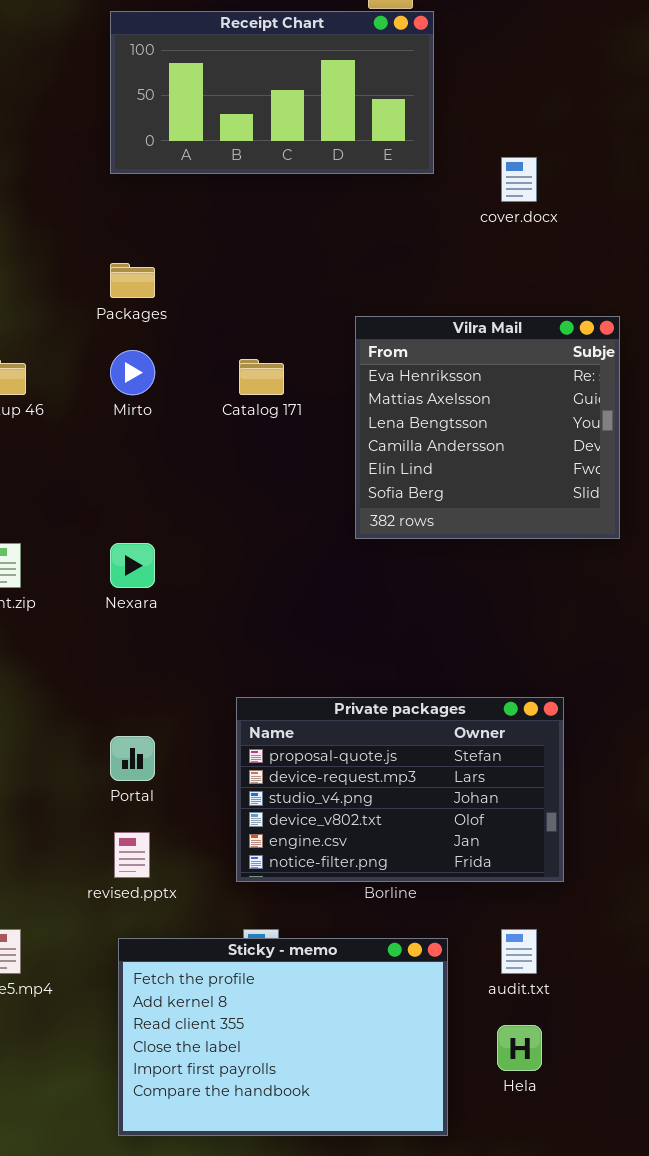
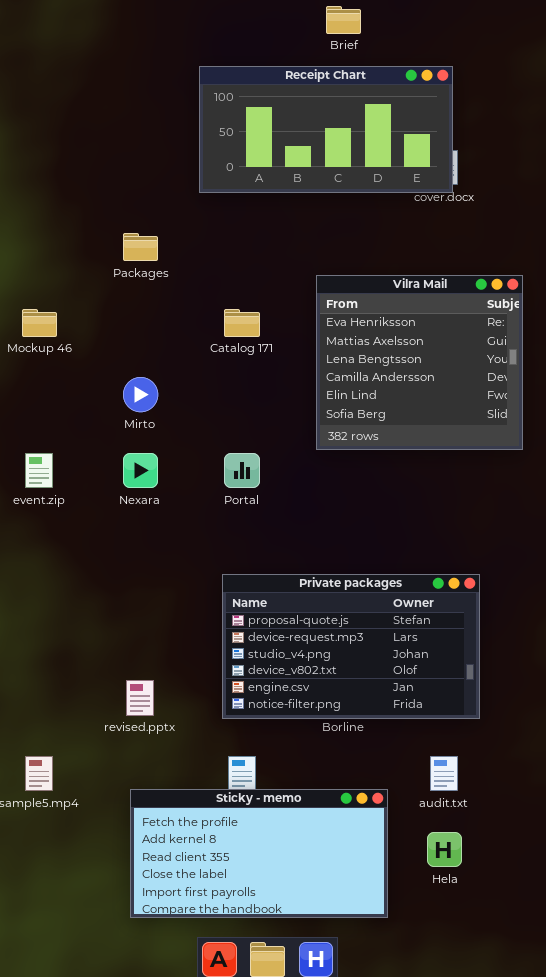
Receipt Chart: [110,11,434,174] -> [199,66,453,193], moved
Mirto: [110,350,155,395] -> [123,377,158,412], moved
Portal: [110,736,155,781] -> [224,453,260,488], moved
Sticky - memo: [118,938,448,1136] -> [130,789,388,918], resized

